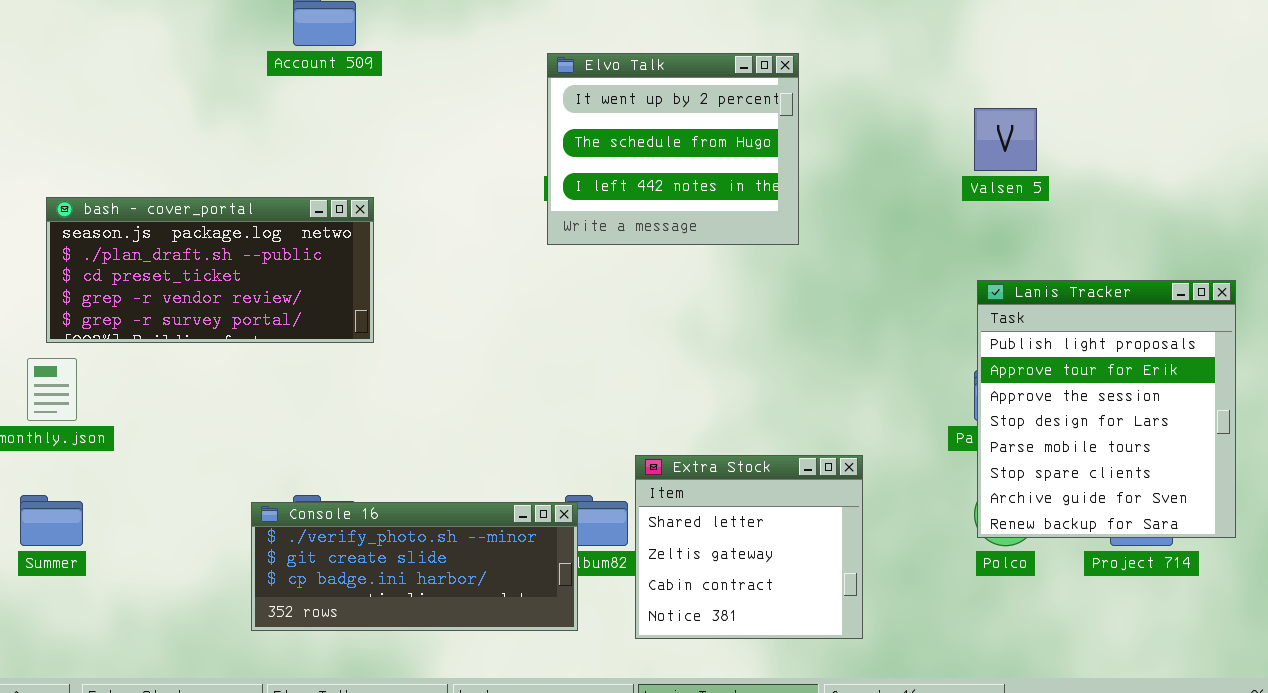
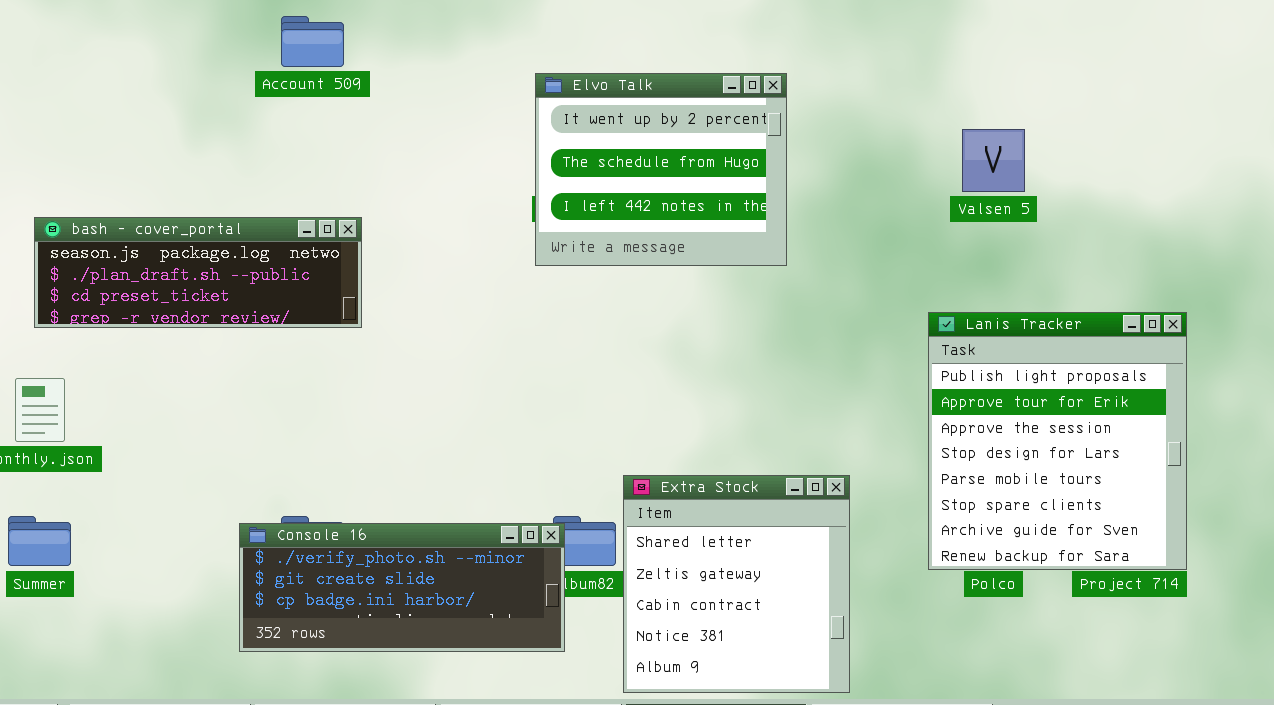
bash - cover_portal: [46,197,374,343] -> [34,217,362,328], resized
Lanis Tracker: [977,280,1236,538] -> [928,312,1187,570], moved
Extra Stock: [635,455,863,639] -> [623,475,850,693], resized

